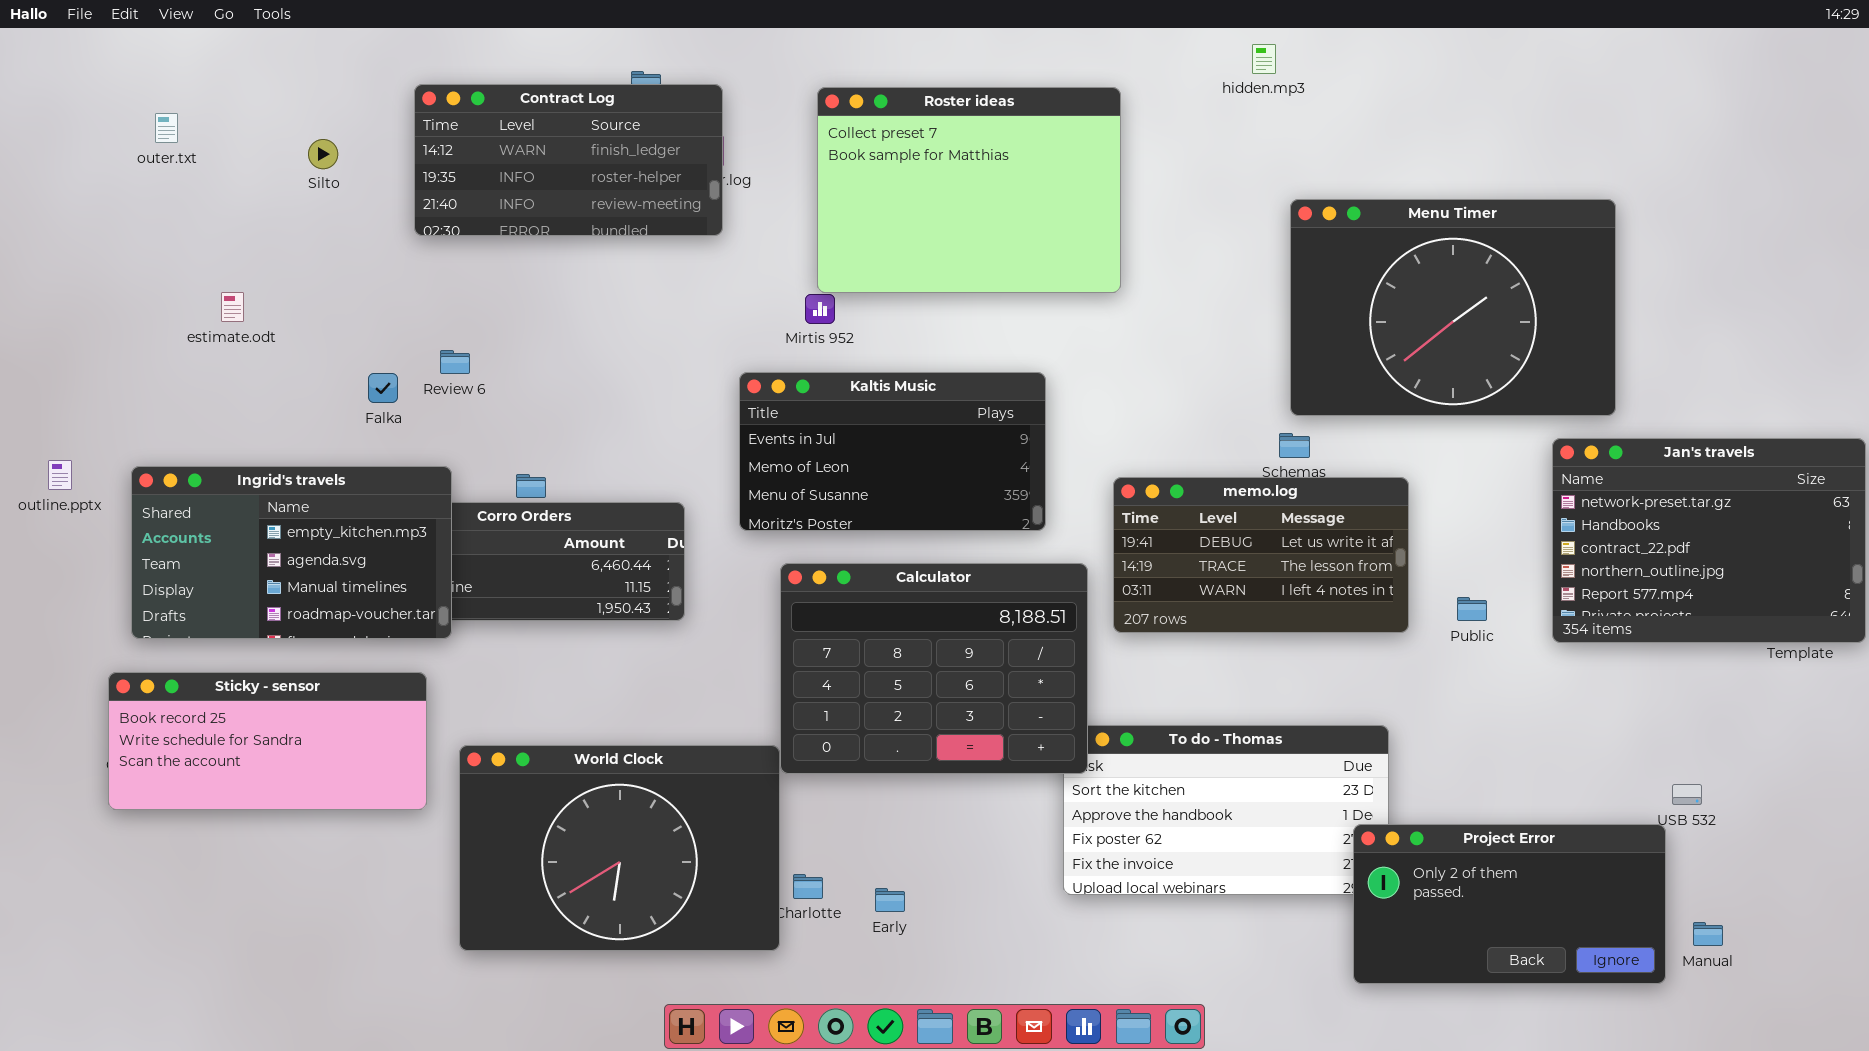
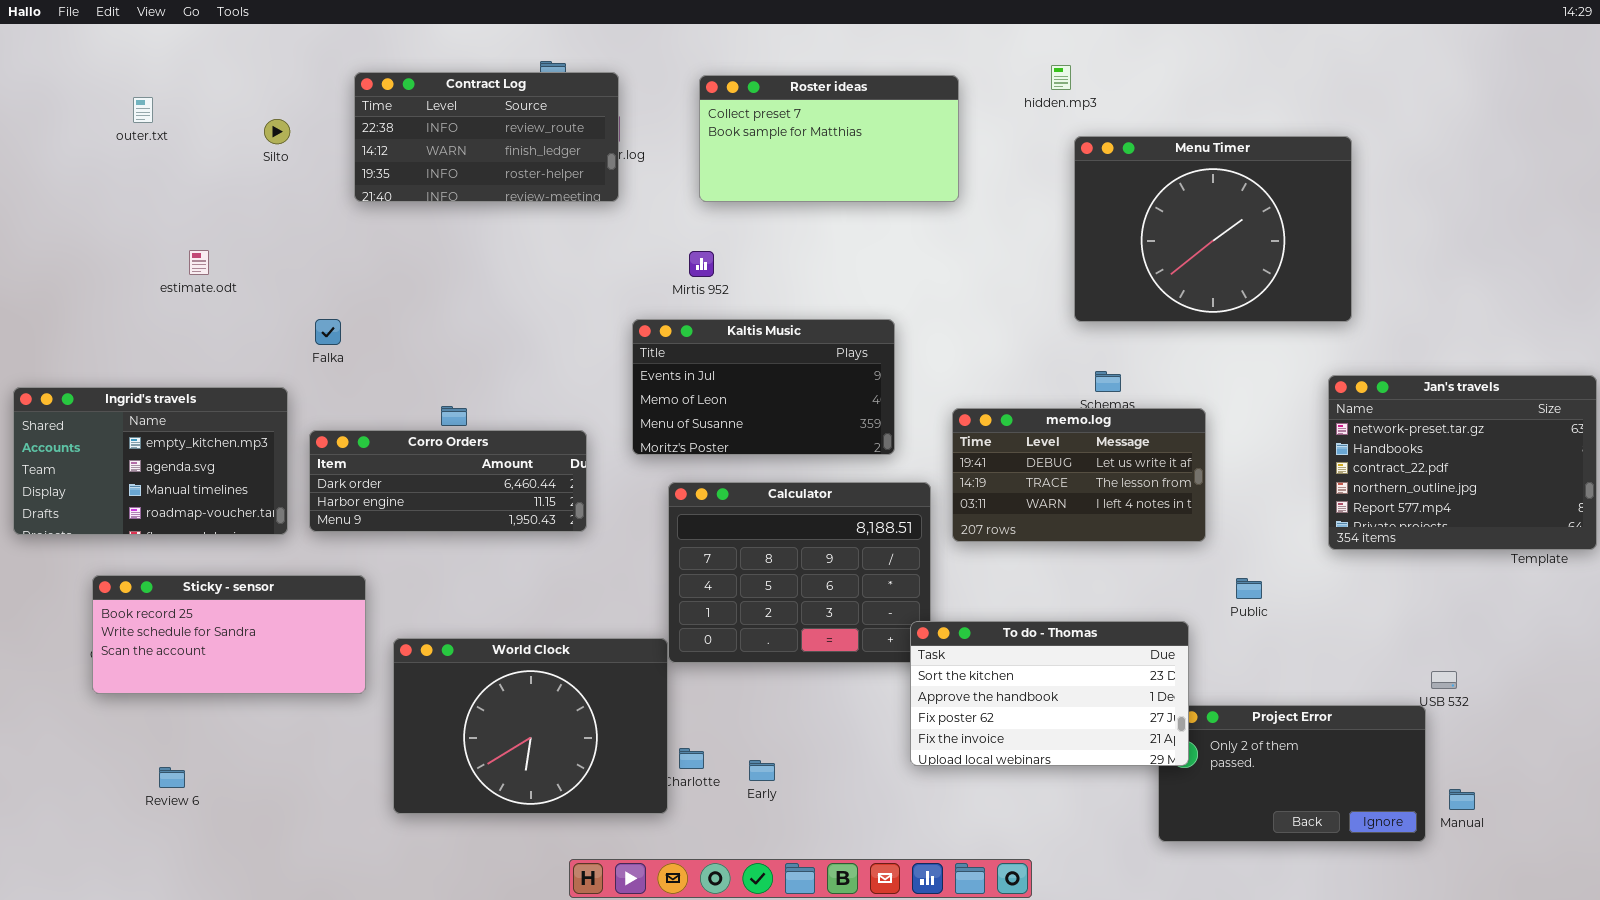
hidden.mp3: [1252,44,1276,74] -> [1051,65,1071,90], moved
Contract Log: [414,84,723,236] -> [354,72,619,202], scrolled up 1 row
Roster ideas: [817,87,1121,293] -> [699,75,959,202], resized
Menu Timer: [1290,199,1616,416] -> [1074,136,1352,322], moved
Review 6: [440,350,470,374] -> [159,767,185,788], moved
Ingrid's travels: [131,466,452,639] -> [13,387,288,535], moved
Public: [1457,597,1487,621] -> [1236,578,1262,599], moved
To do - Thomas: [1063,725,1389,895] -> [910,621,1189,766], raised

